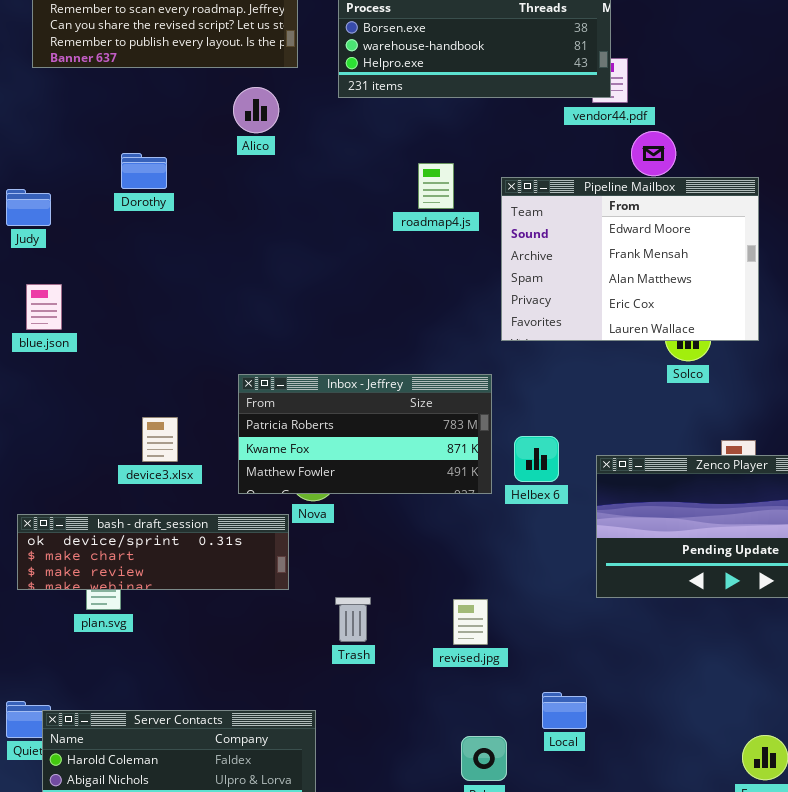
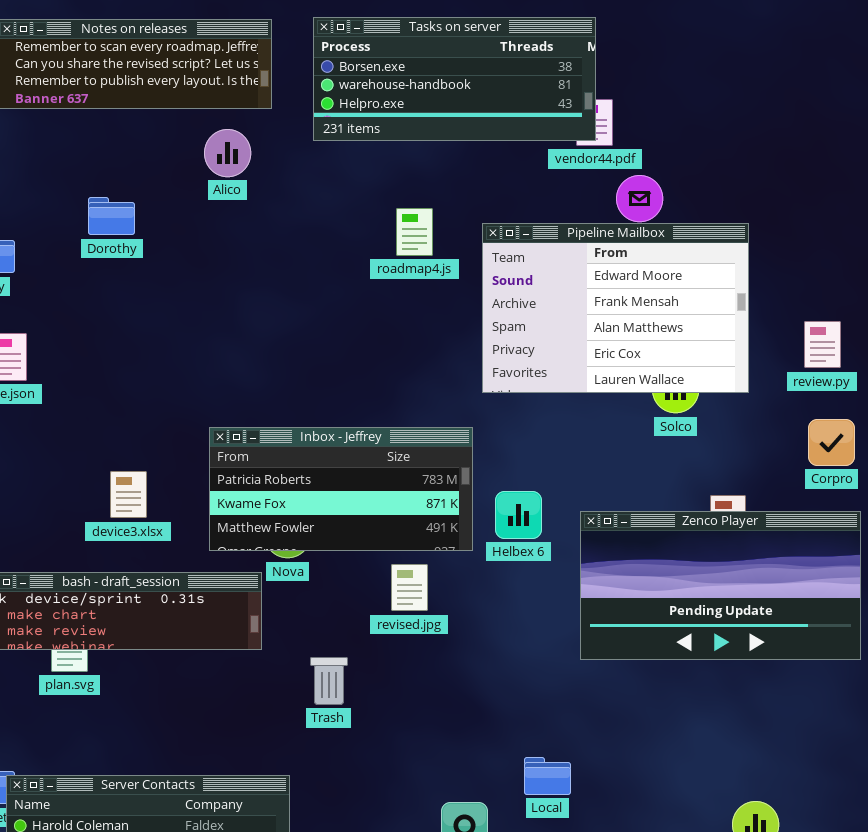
revised.jpg: [453,599,488,645] -> [391,564,428,611], moved

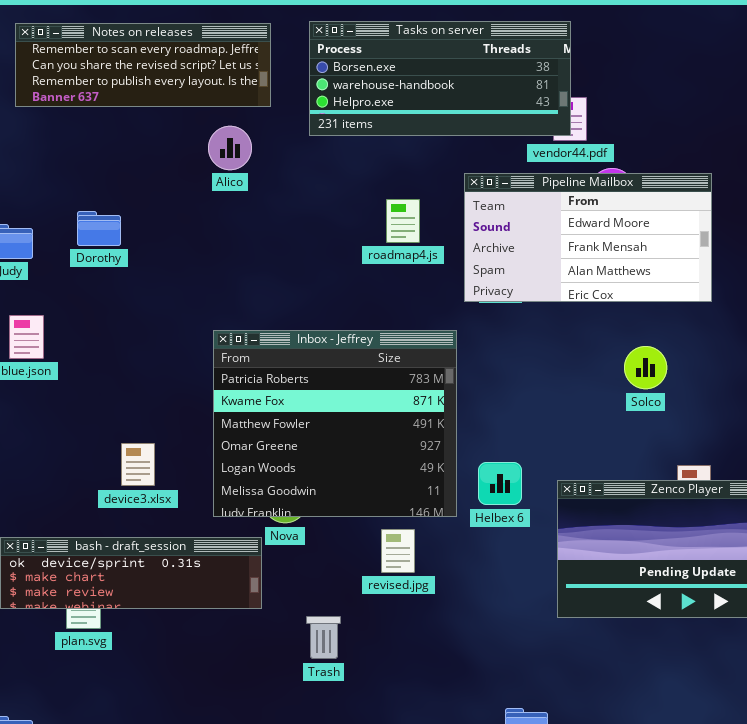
Dorothy: [88,197,135,235] -> [77,211,121,246], moved
Pipeline Mailbox: [482,223,749,393] -> [464,173,712,302], moved, resized
Inbox - Jeffrey: [209,427,473,551] -> [213,330,457,517], resized

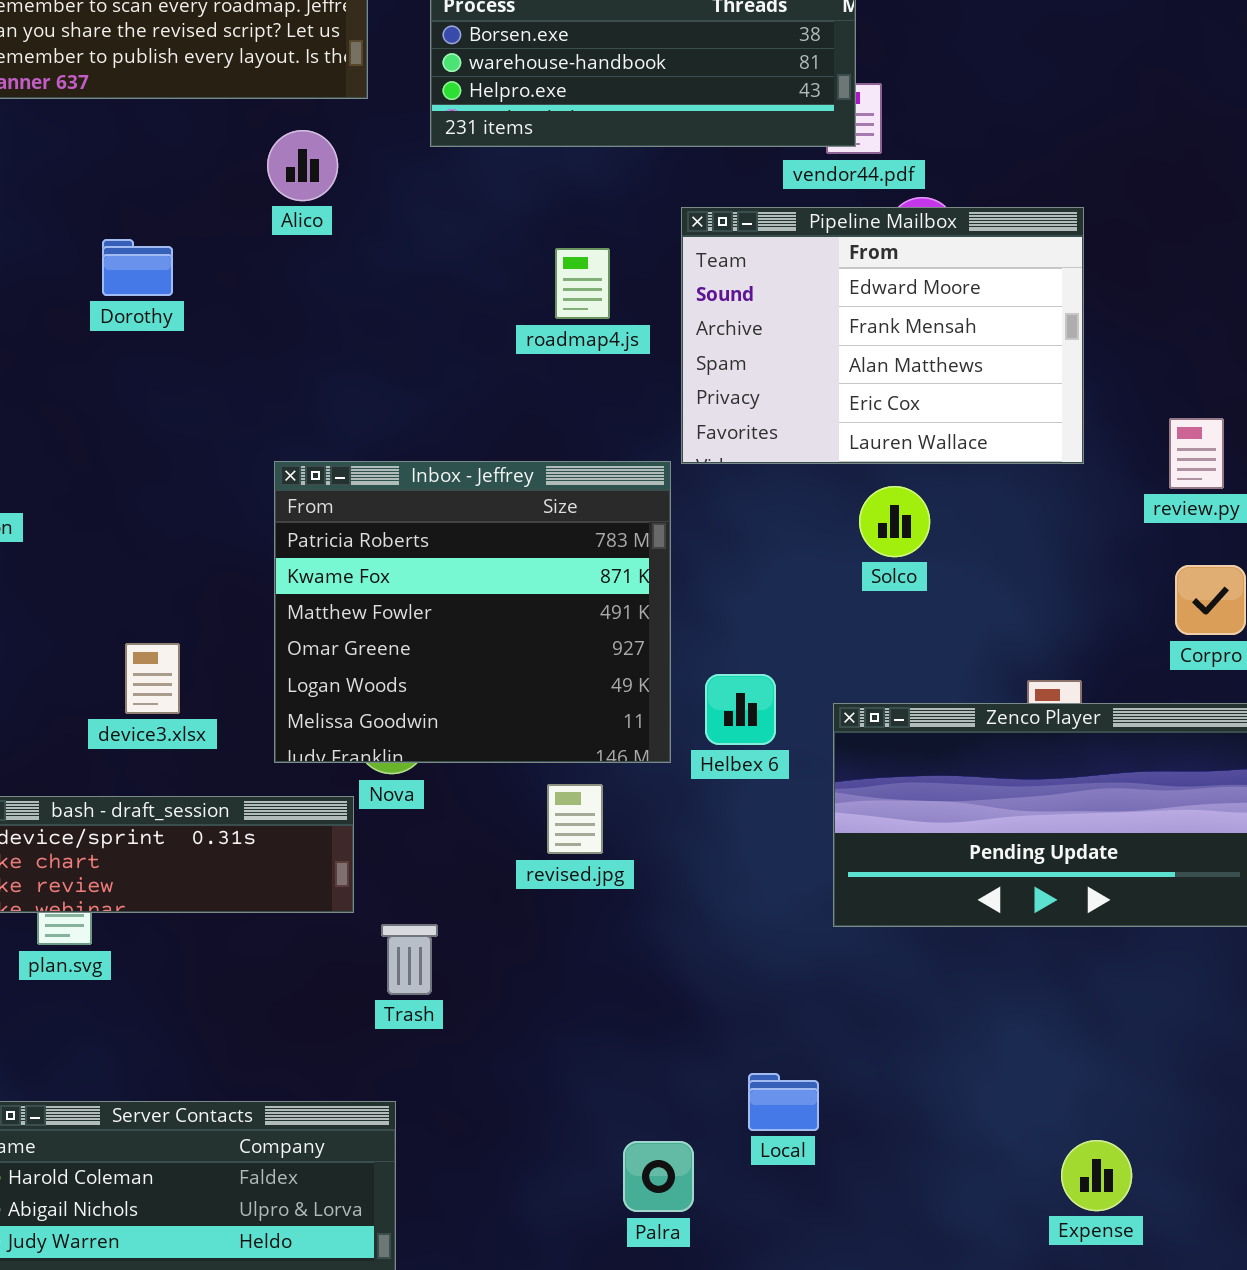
Pipeline Mailbox: [464,173,712,302] -> [681,207,1084,464], resized
Dorothy: [77,211,121,246] -> [102,239,173,296], moved
Solco: [624,346,667,389] -> [859,486,930,557], moved
Trash: [306,616,341,659] -> [381,924,438,995], moved

